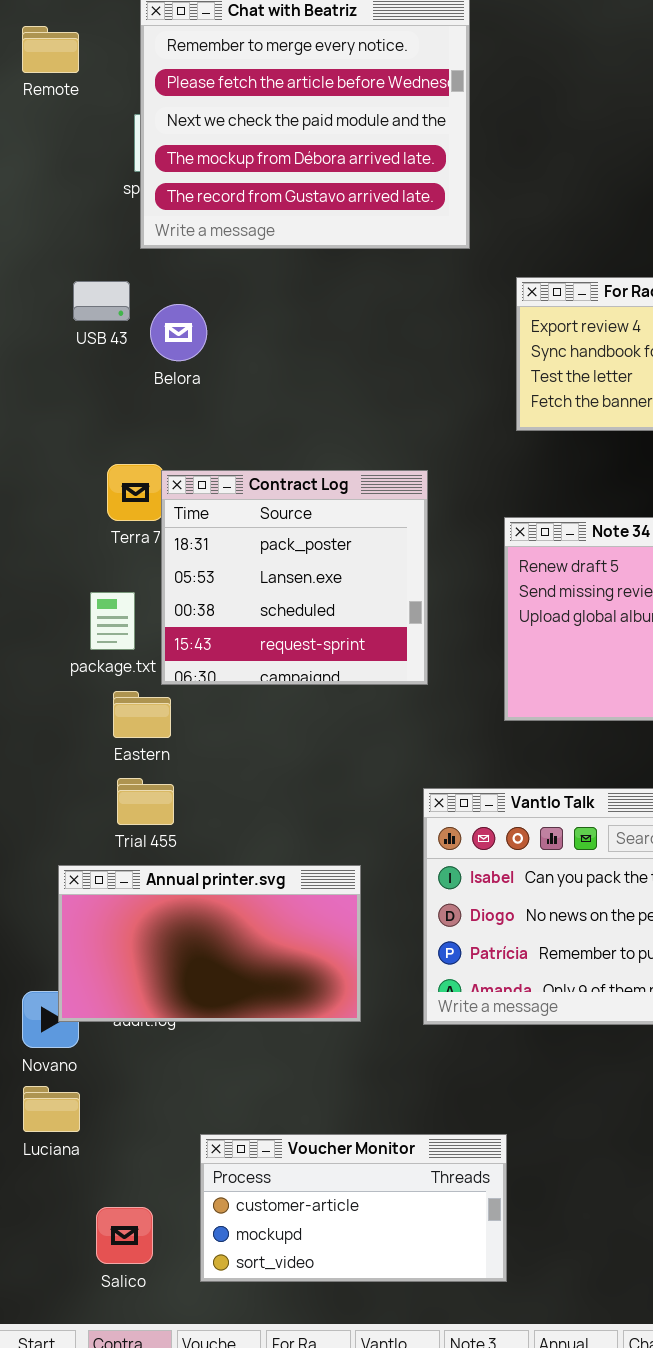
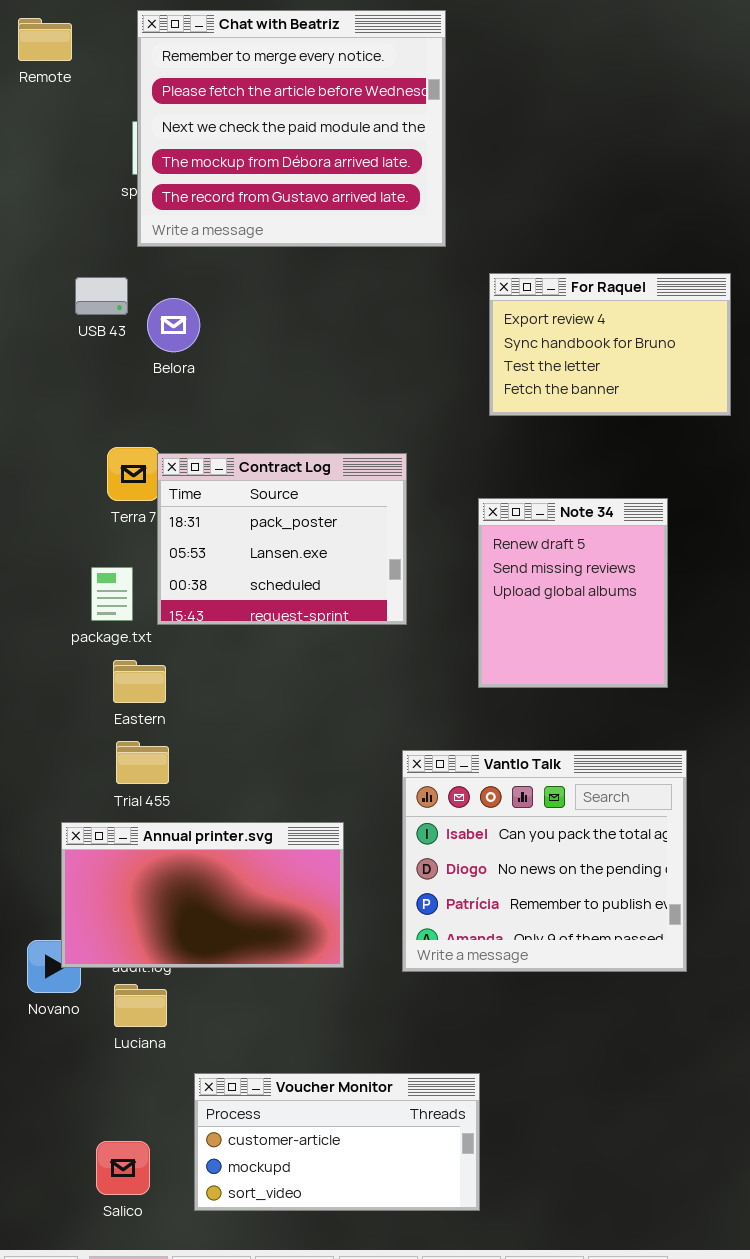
Remote: [22,26,79,73] -> [18,18,72,61], moved
Contract Log: [161,470,428,685] -> [157,453,407,625], resized
Luciana: [23,1086,80,1132] -> [114,984,167,1027], moved

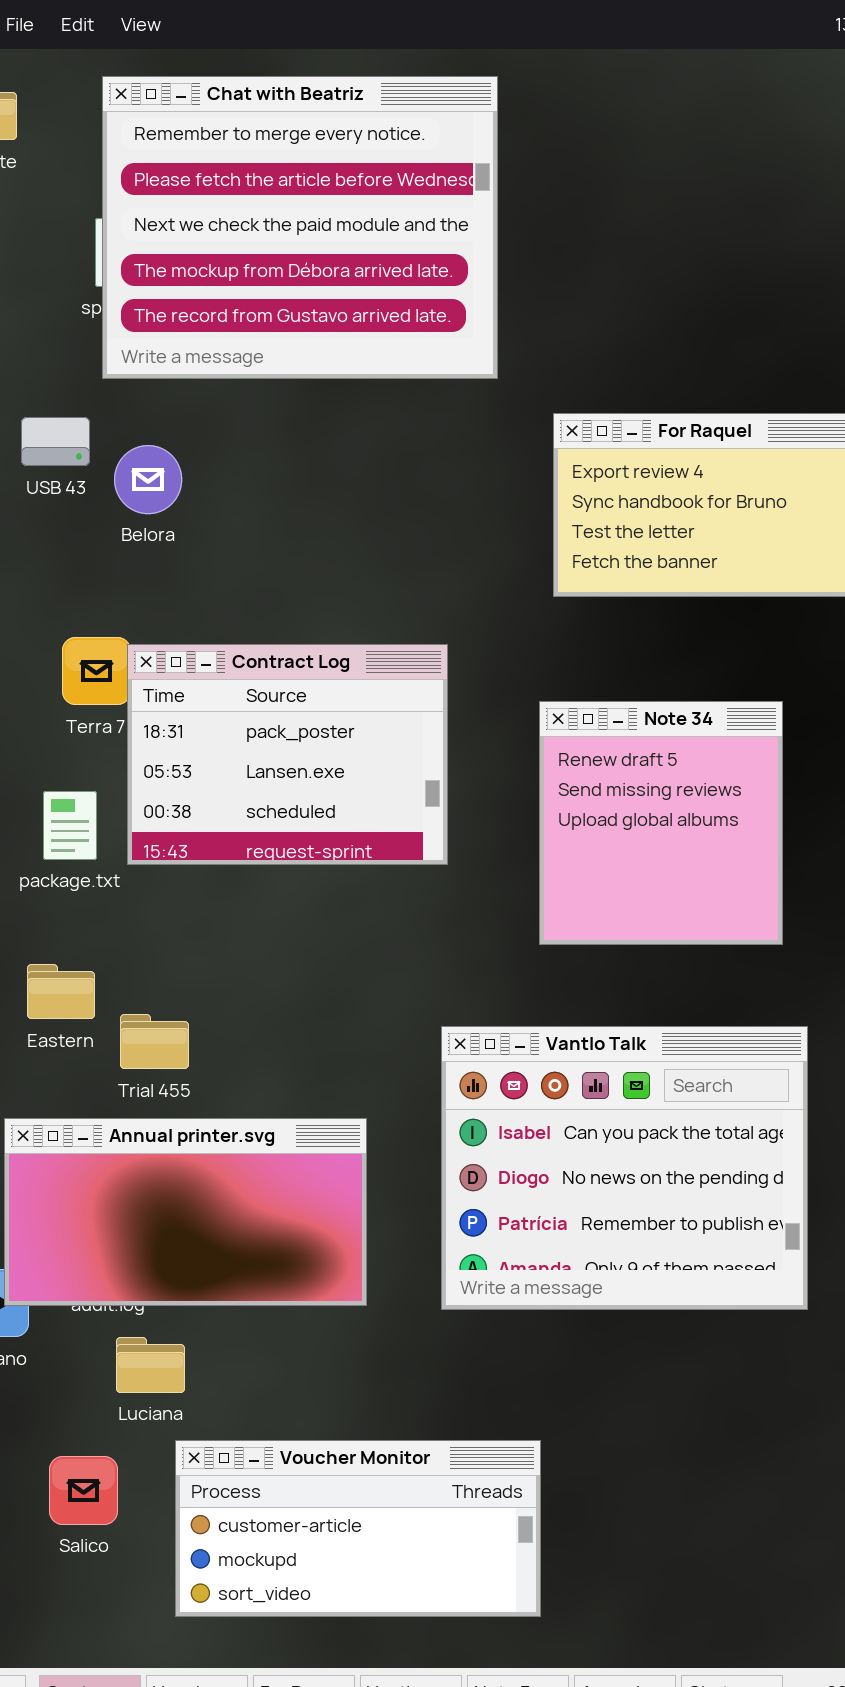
Eastern: [113,660,166,703] -> [27,964,95,1019], moved
Trial 455: [116,741,169,784] -> [120,1014,189,1069], moved
Luciana: [114,984,167,1027] -> [116,1337,185,1393], moved
Salico: [96,1141,150,1195] -> [49,1456,118,1525], moved

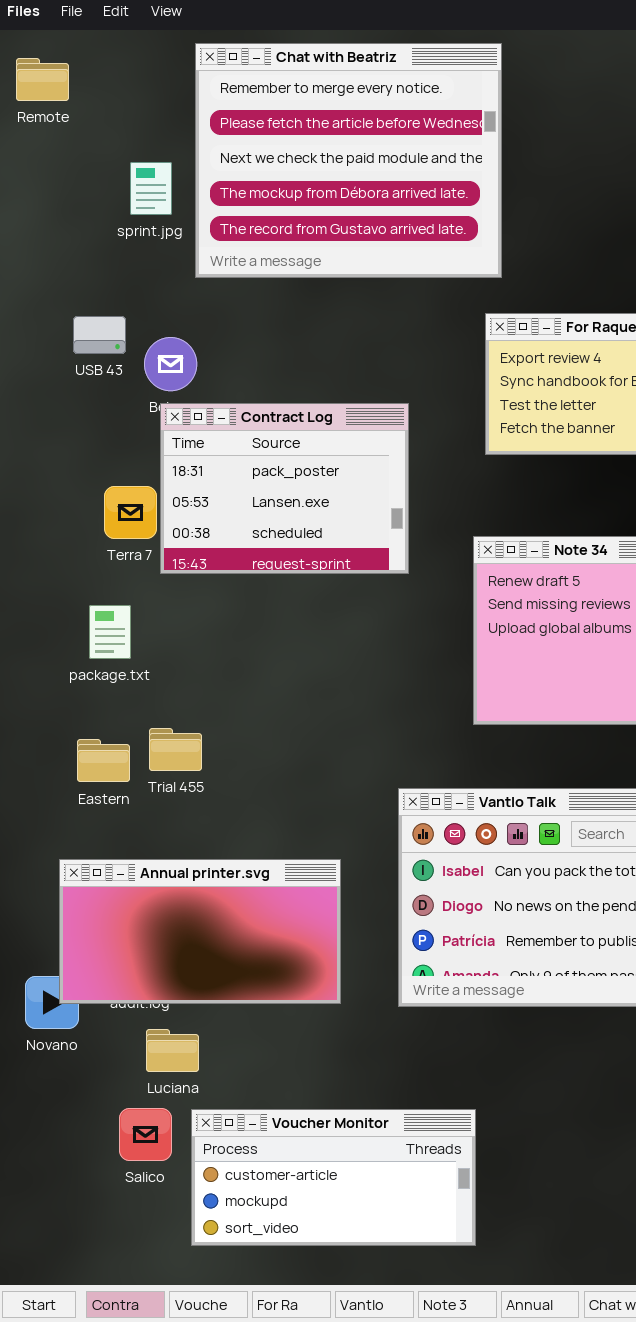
Chat with Beatriz: [102,76,498,379] -> [195,43,502,278], moved
Contract Log: [127,644,448,865] -> [160,403,409,574], moved
Trial 455: [120,1014,189,1069] -> [149,728,202,771], moved
Salico: [49,1456,118,1525] -> [119,1108,172,1161], moved

